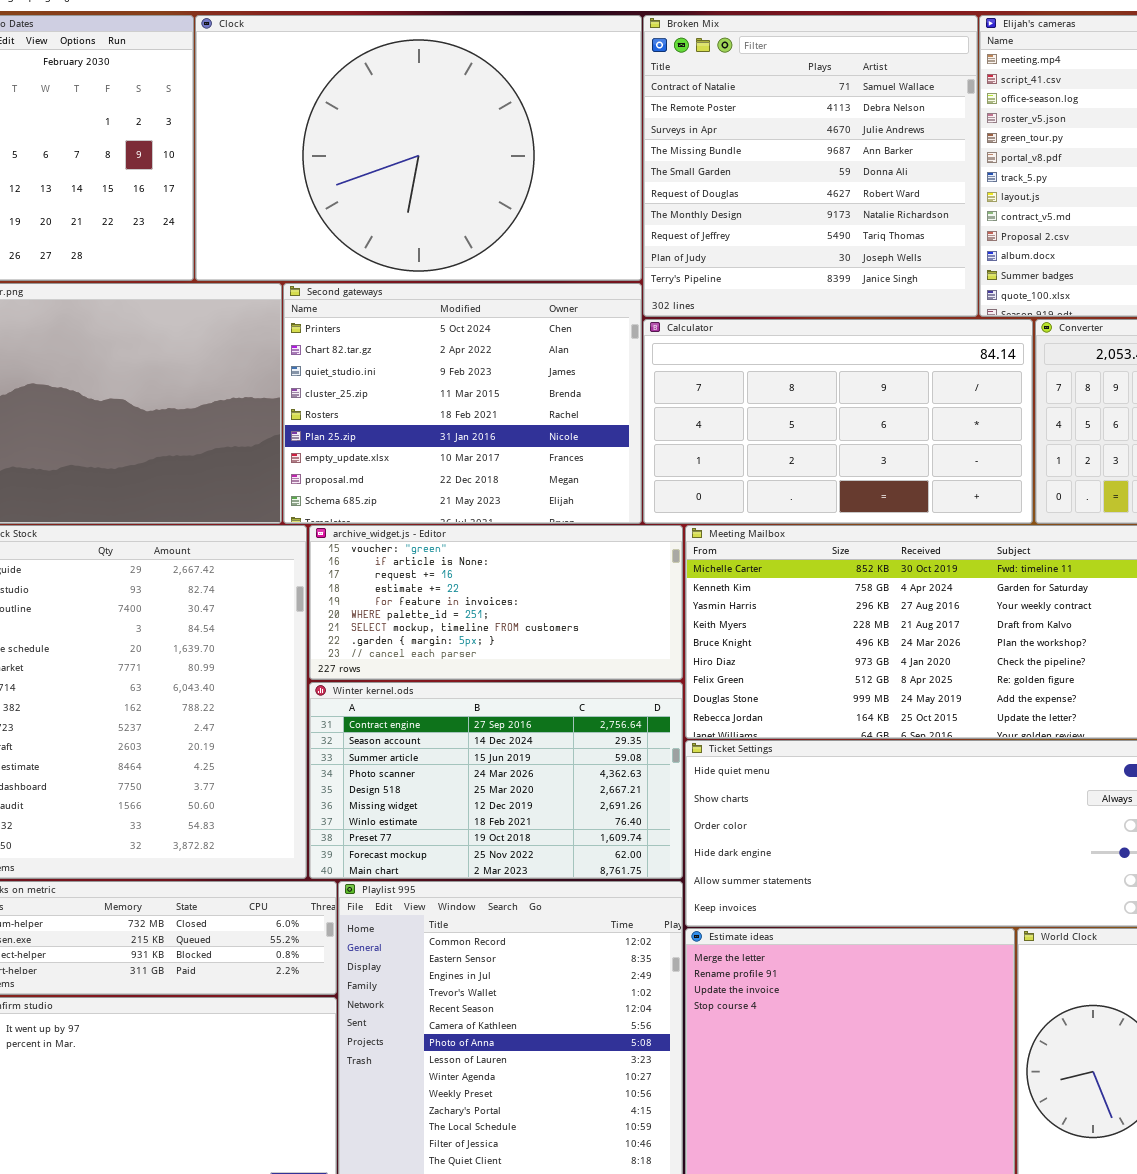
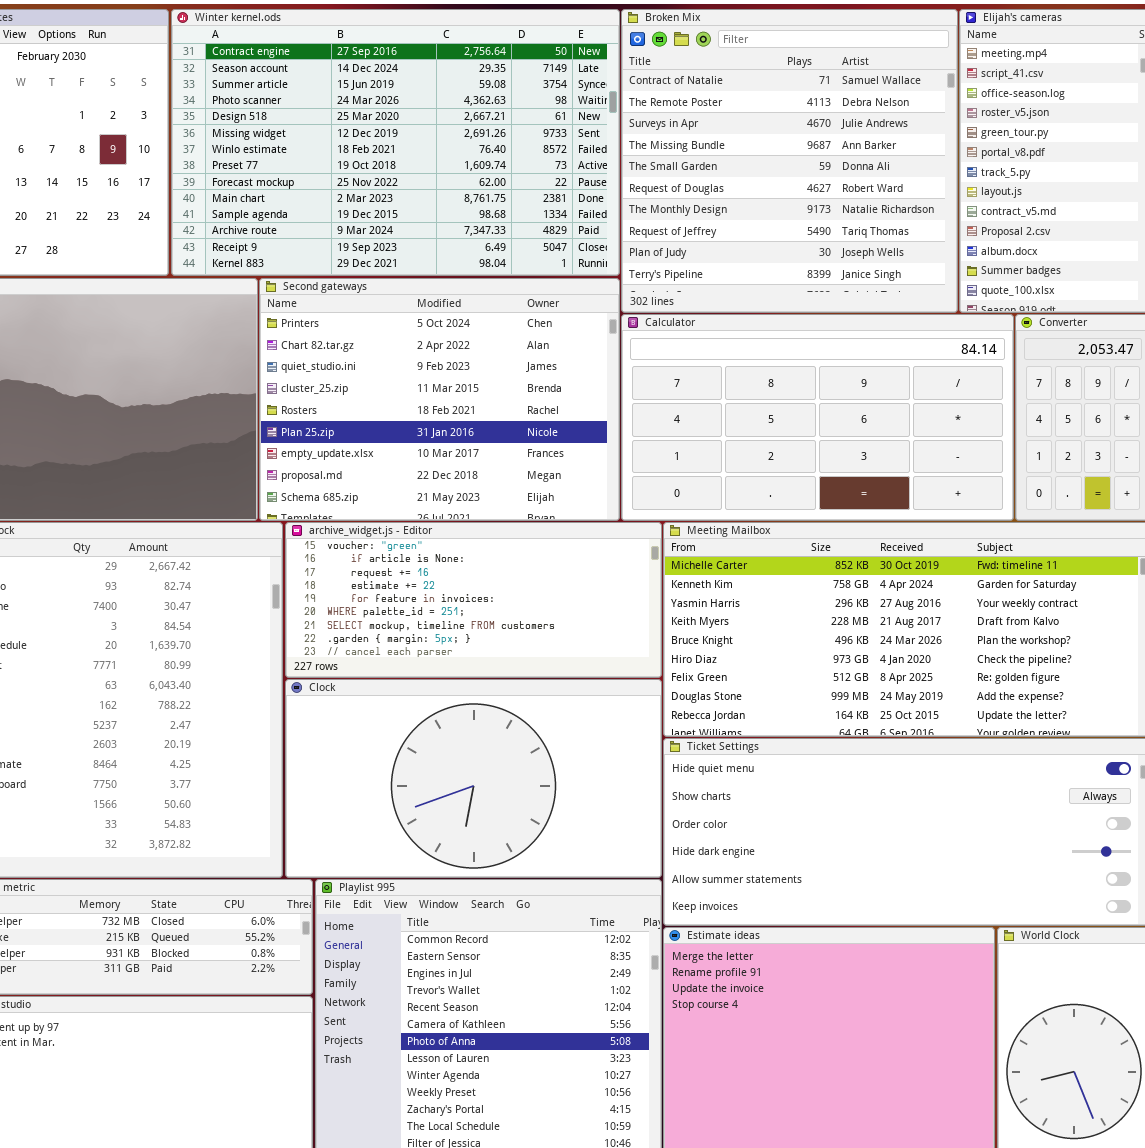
Clock: [195,15,642,281] -> [285,679,662,878], moved, resized
Winter kernel.ods: [309,682,683,879] -> [171,9,620,276], moved, resized

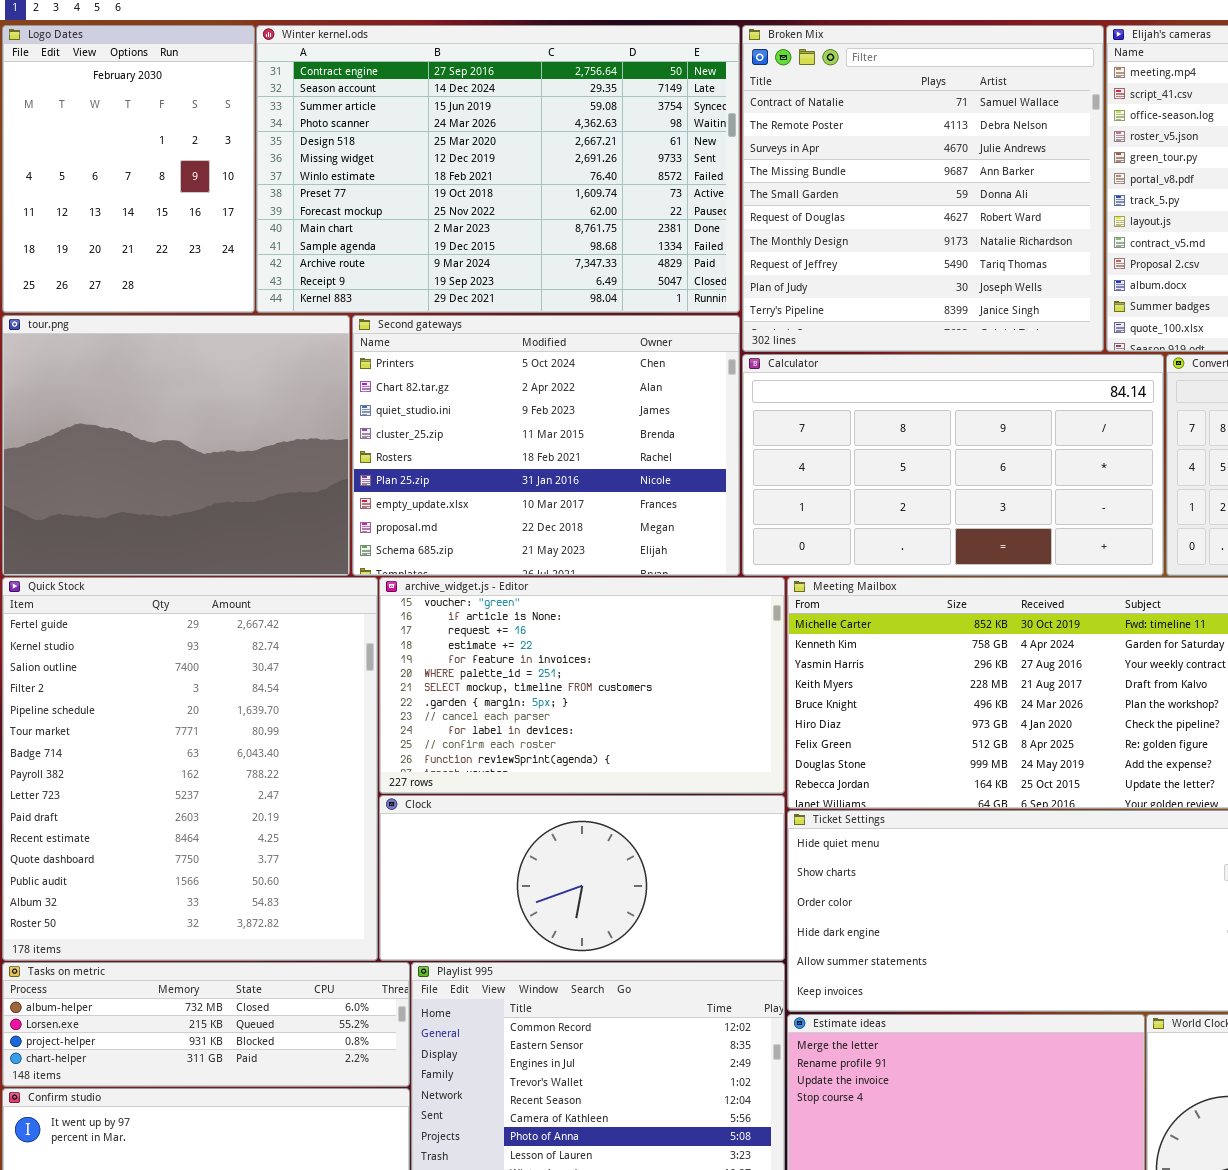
archive_widget.js - Editor: [285,522,662,678] -> [379,577,785,794], resized
Clock: [285,679,662,878] -> [379,795,785,961], resized

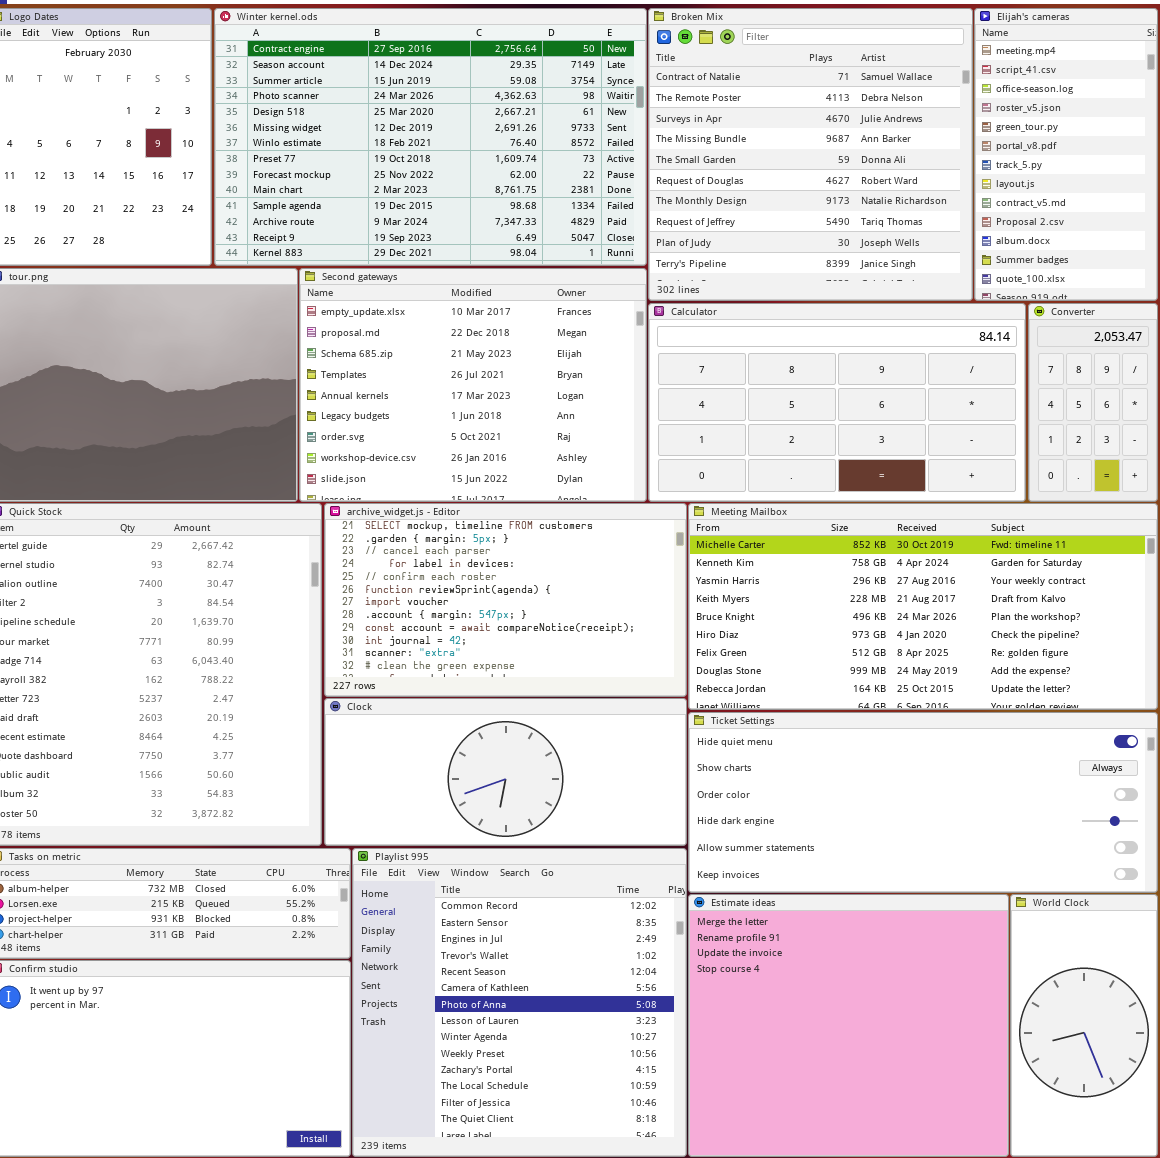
Second gateways: [352,315,740,576] -> [299,268,647,502], scrolled down 6 rows
archive_widget.js - Editor: [379,577,785,794] -> [324,503,687,697], scrolled down 6 rows

